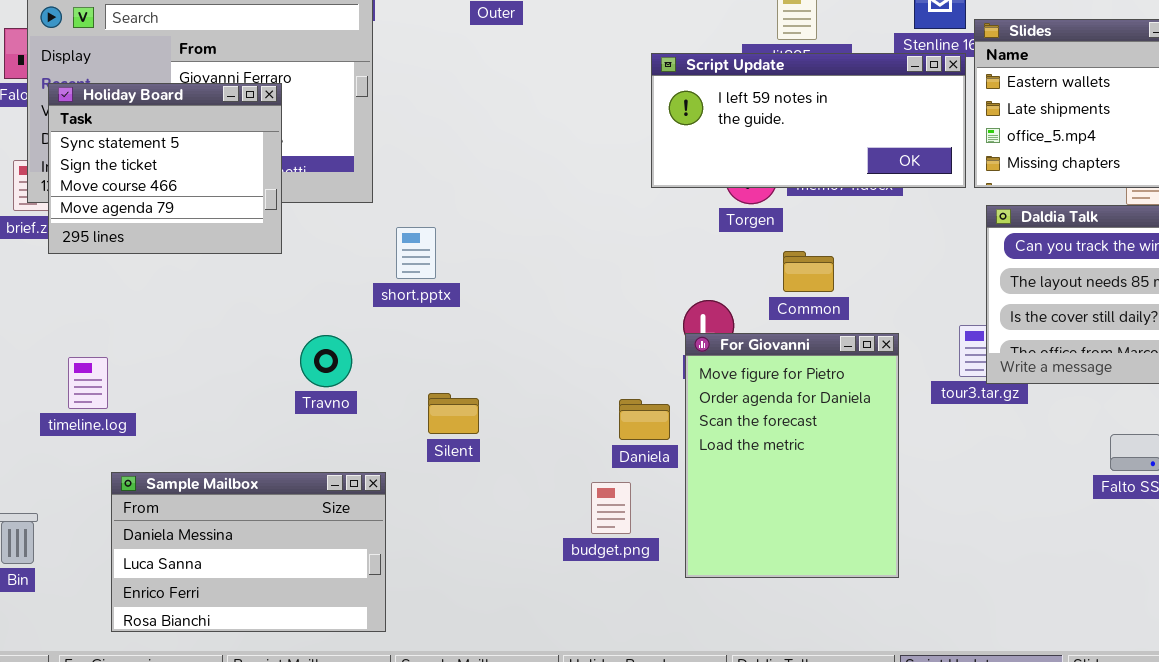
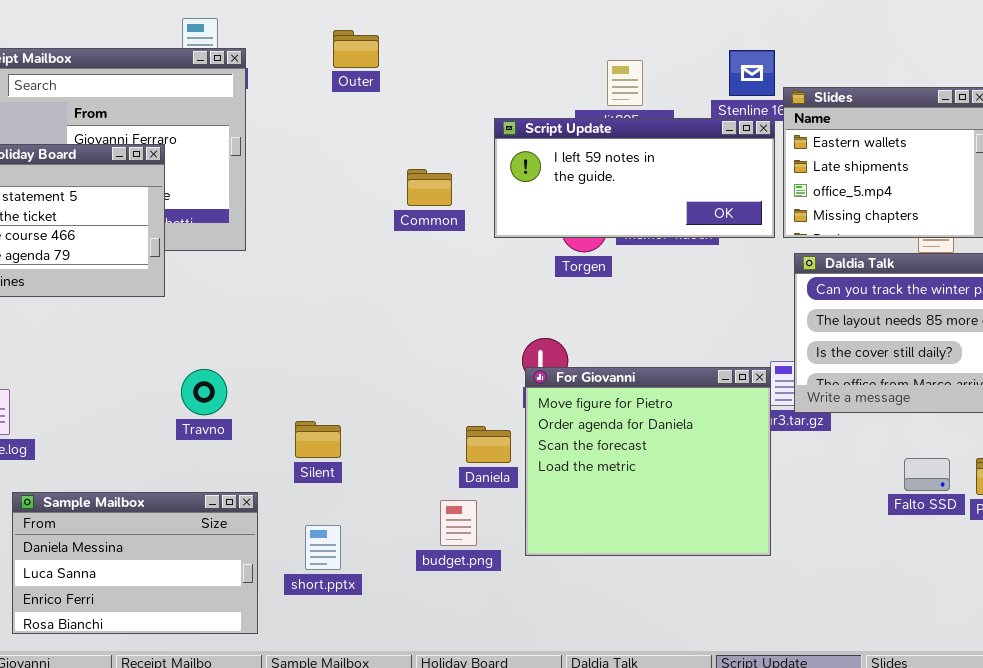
short.pptx: [396,227,436,279] -> [305,525,341,570], moved
Common: [783,251,834,292] -> [407,169,452,206], moved
For Giovanni: [685,333,899,578] -> [525,367,771,556], resized

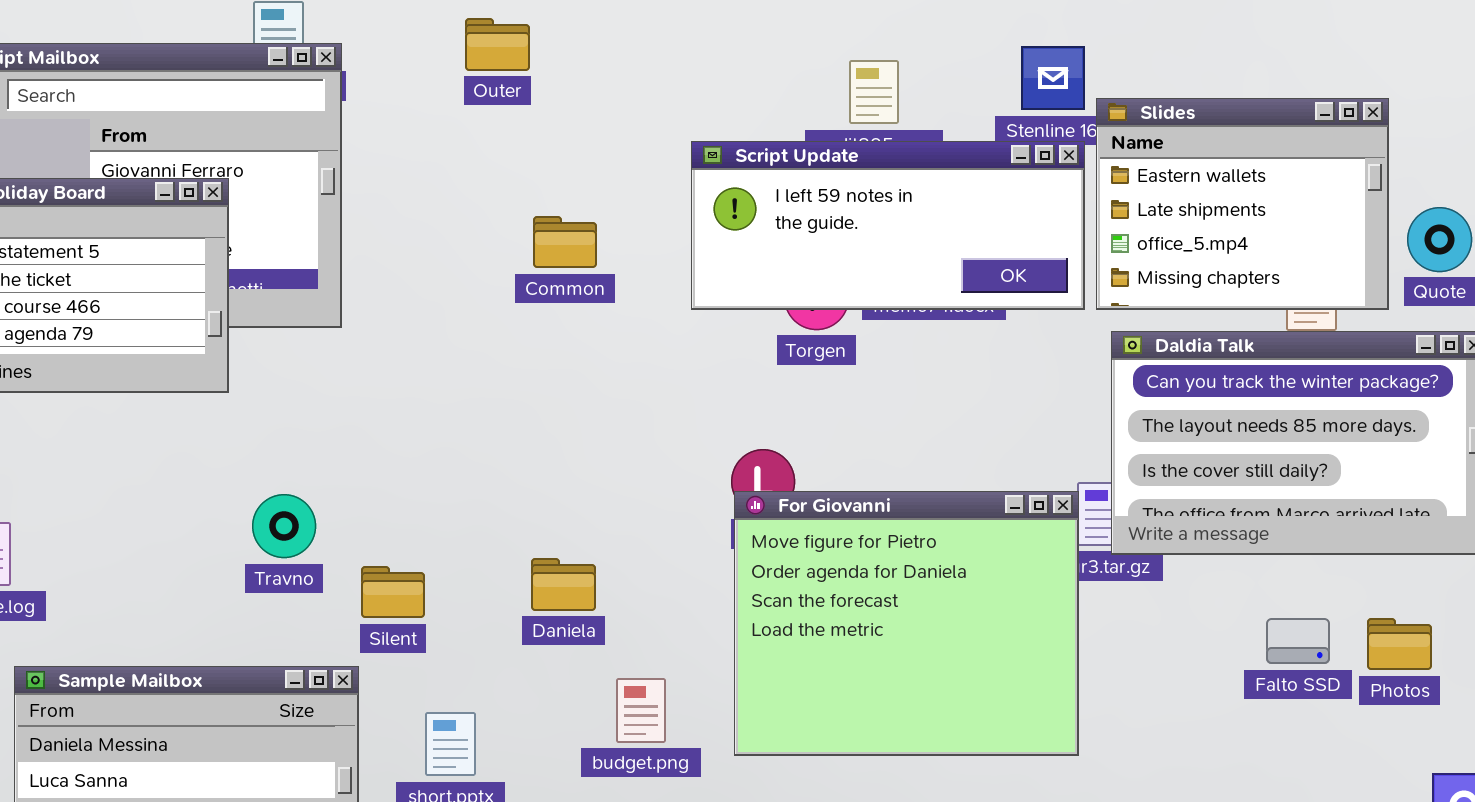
Common: [407,169,452,206] -> [533,216,597,268], moved
Silent: [295,421,341,458] -> [361,566,425,618], moved
Daniela: [466,426,511,463] -> [531,558,596,611], moved

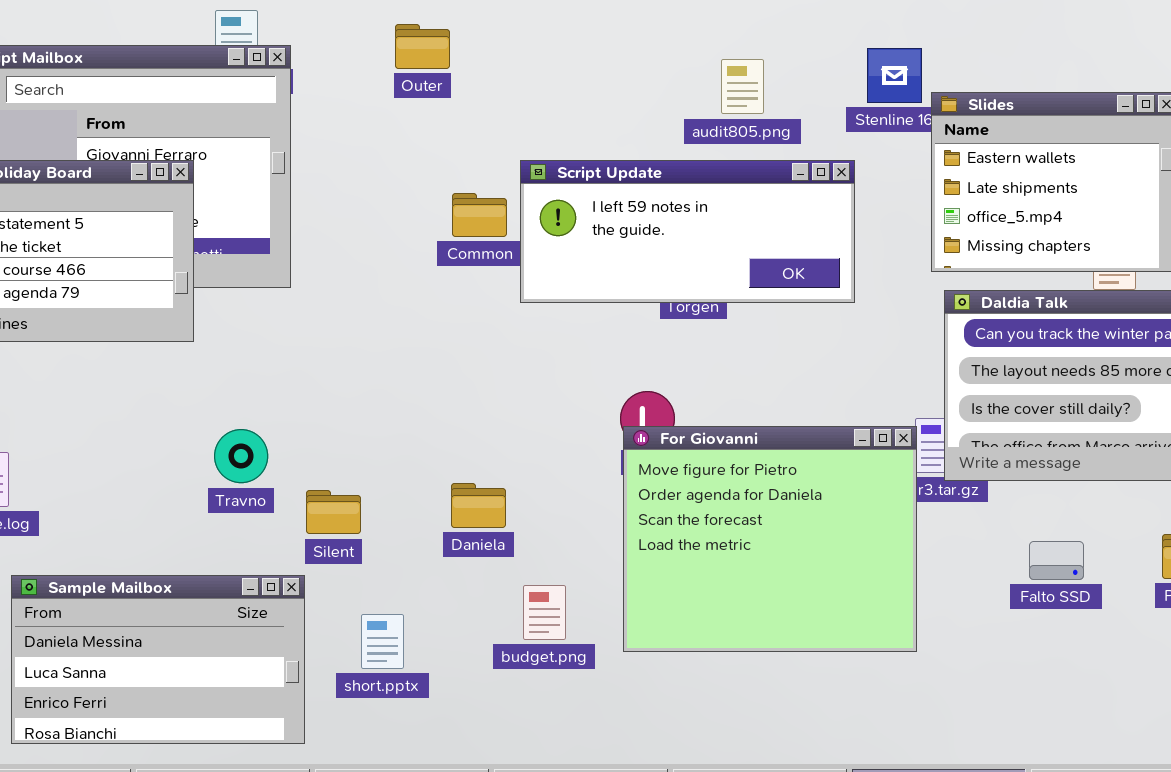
Script Update: [691,141,1085,310] -> [520,160,855,303], moved
Falto SSD: [1266,618,1330,664] -> [1029,541,1084,580], moved

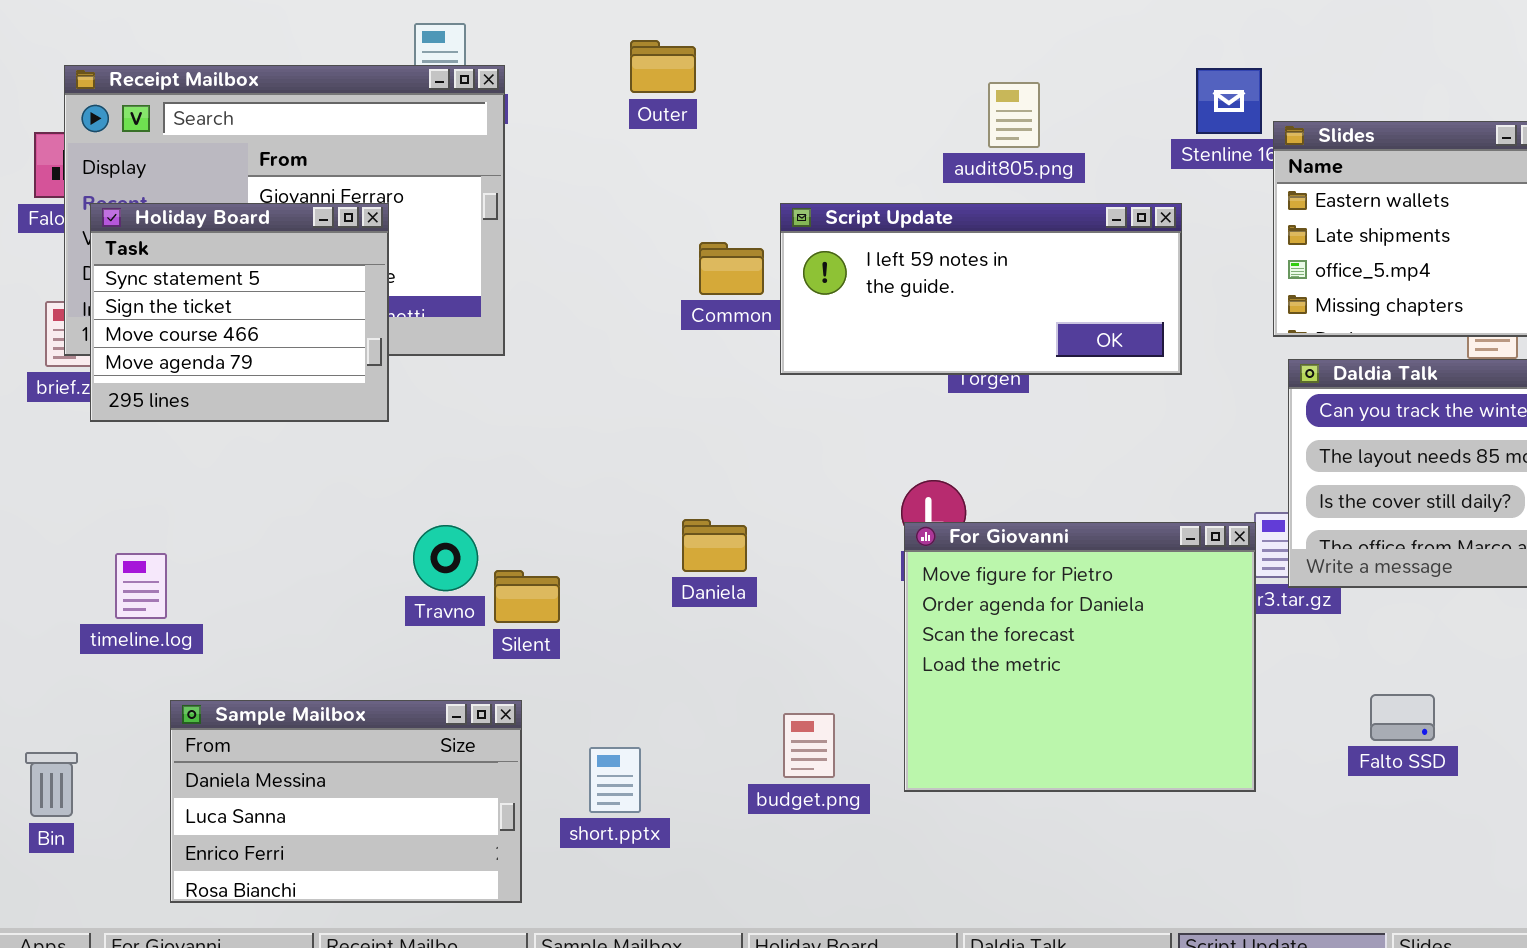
audit805.png: [721,59,764,114] -> [988,82,1040,148], moved
Daniela: [451,483,506,528] -> [682,519,747,572], moved
Silent: [306,490,361,534] -> [494,570,560,623], moved
Falto SSD: [1029,541,1084,580] -> [1370,694,1435,741], moved

